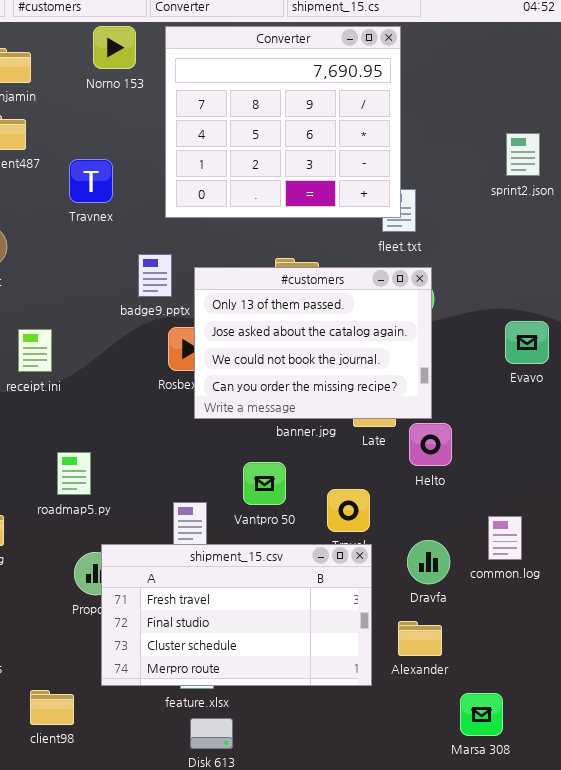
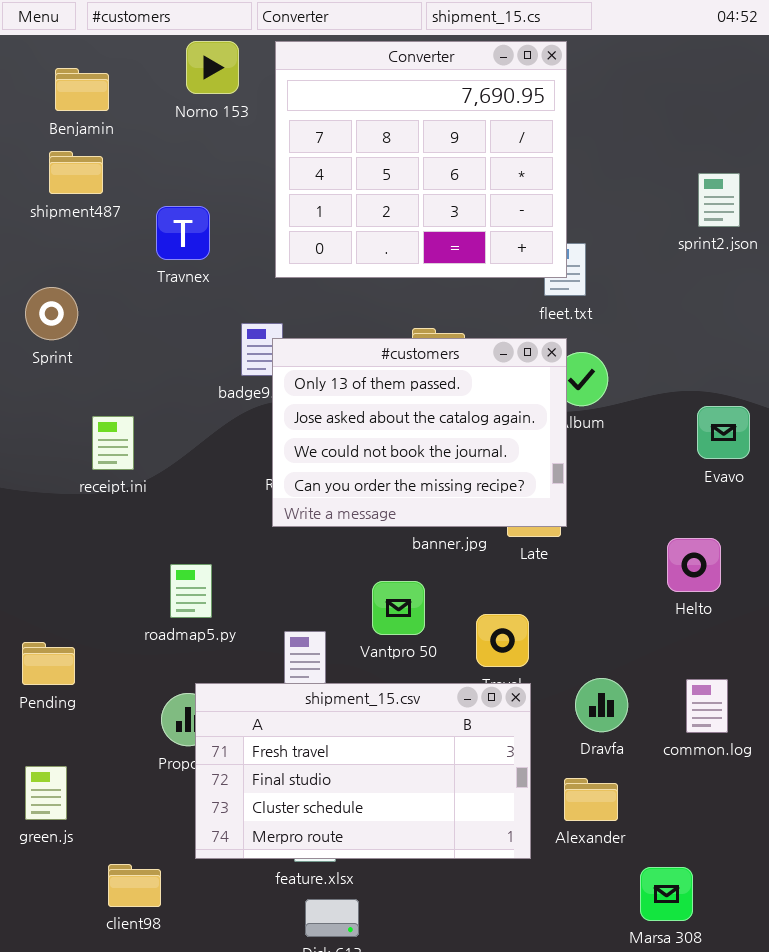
#customers: [194,267,432,419] -> [272,338,567,527], moved
Helto: [409,423,452,466] -> [667,538,721,592], moved
roadmap5.py: [57,452,91,495] -> [170,564,212,618], moved
common.log: [488,516,522,560] -> [686,679,728,733], moved

